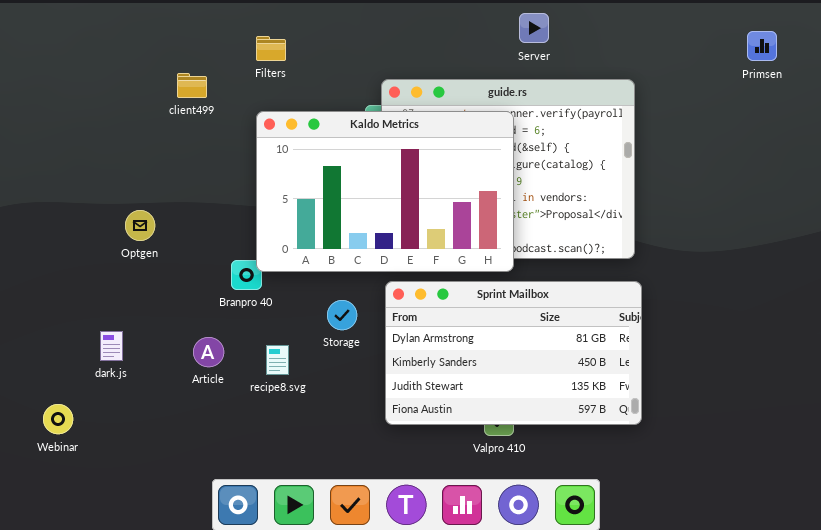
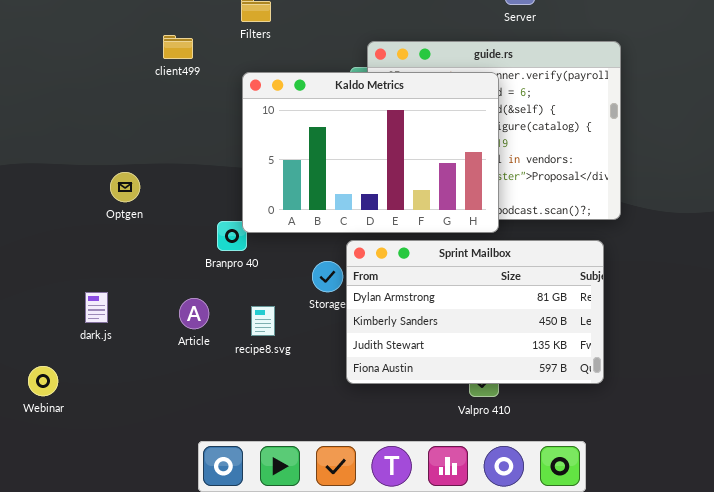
Sprint Mailbox: [385,281,642,425] -> [346,240,604,384], moved

